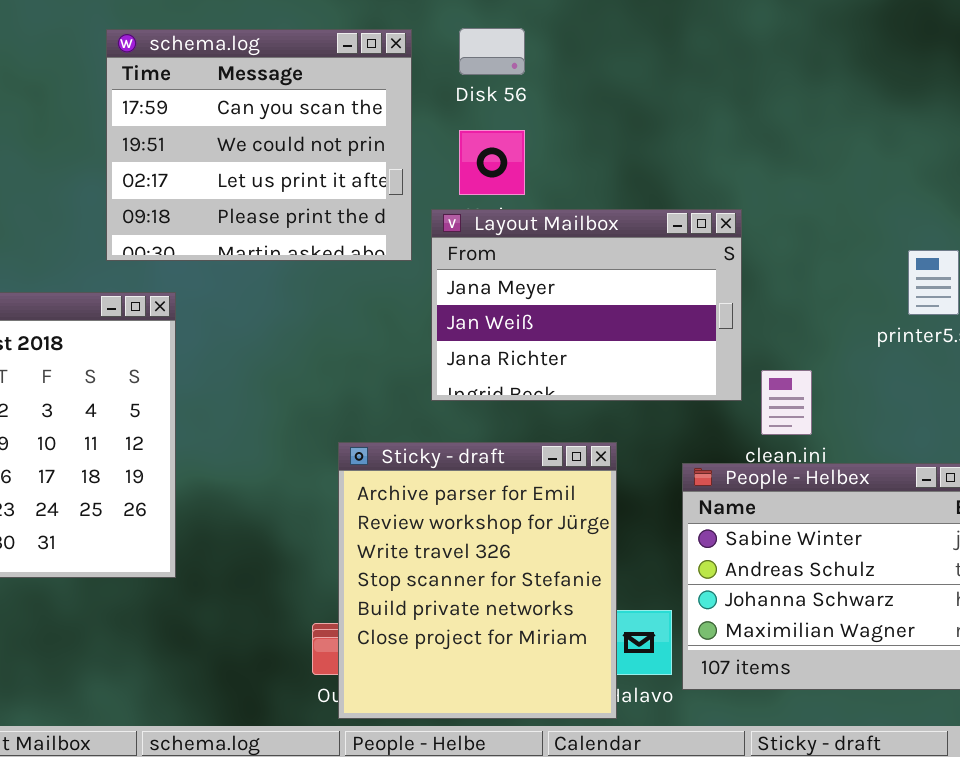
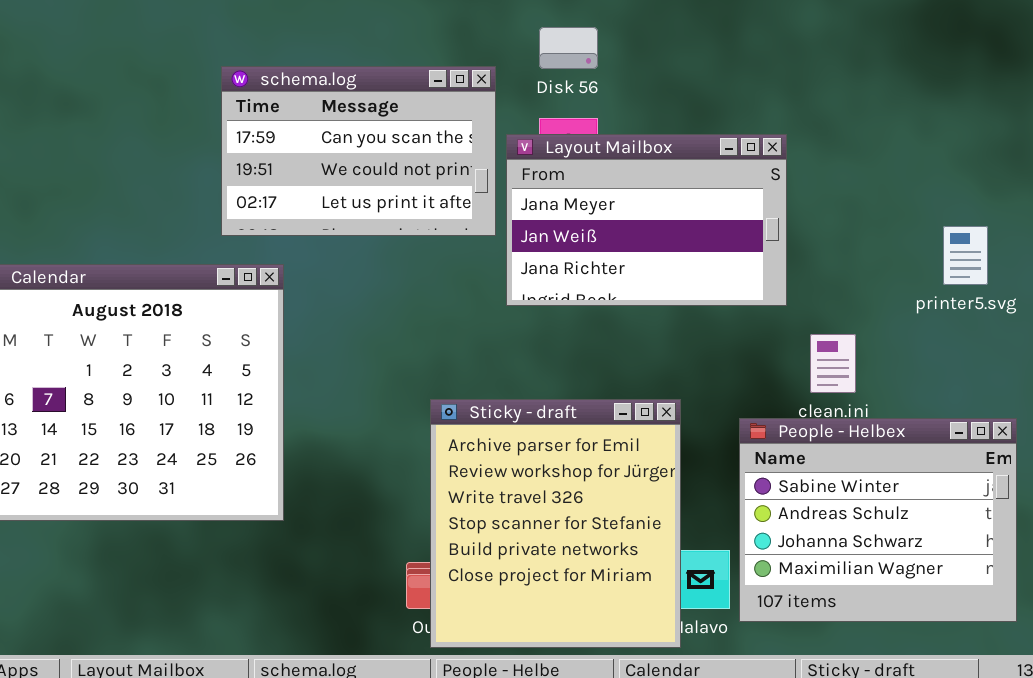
schema.log: [106,29,412,261] -> [221,66,496,236], resized
Layout Mailbox: [431,209,742,401] -> [506,134,787,306], moved

